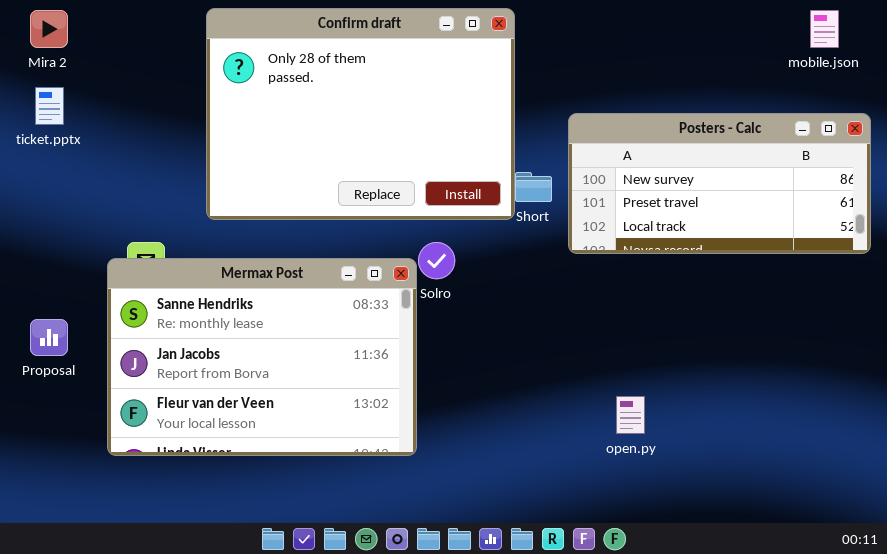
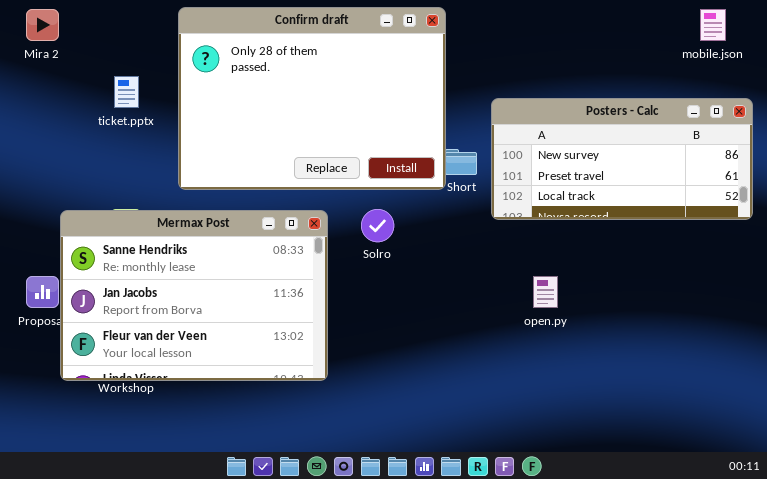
ticket.pptx: [35,87,64,125] -> [114,76,139,108], moved
Mermax Post: [107,258,417,456] -> [60,210,328,381], moved
open.py: [616,396,645,434] -> [533,276,558,308], moved

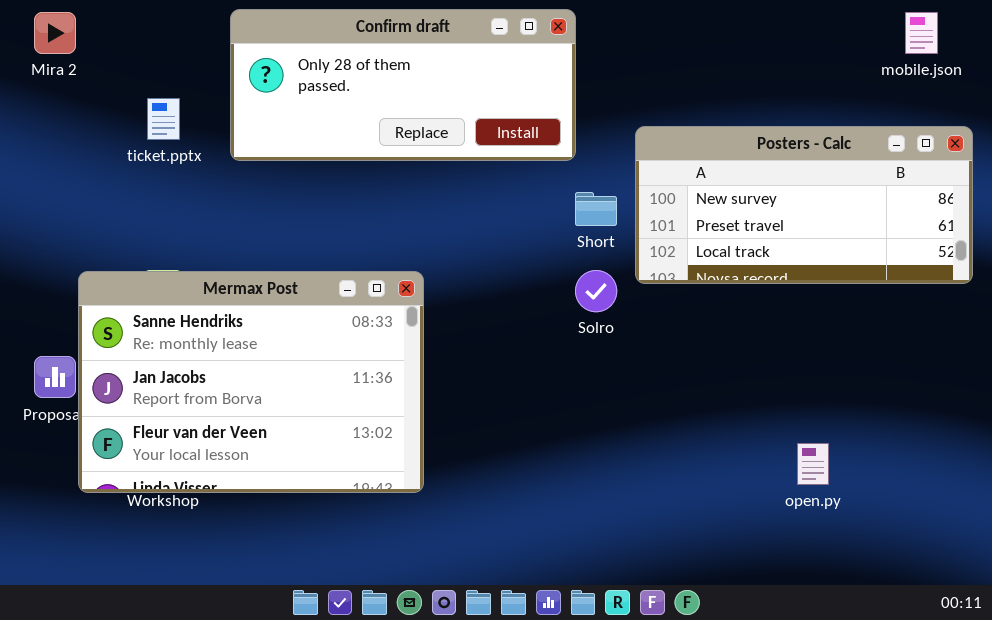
Confirm draft: [178,7,446,190] -> [230,9,576,161], resized
Solro: [361,209,394,242] -> [575,270,617,312], moved
open.py: [533,276,558,308] -> [797,443,829,485], moved

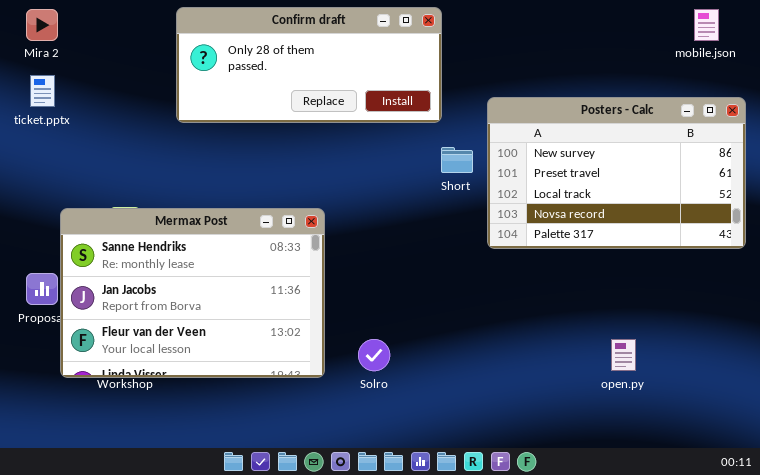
ticket.pptx: [147,98,180,140] -> [30,75,55,107], moved
Posters - Calc: [635,126,973,284] -> [487,97,746,249], resized
Solro: [575,270,617,312] -> [358,339,390,371], moved

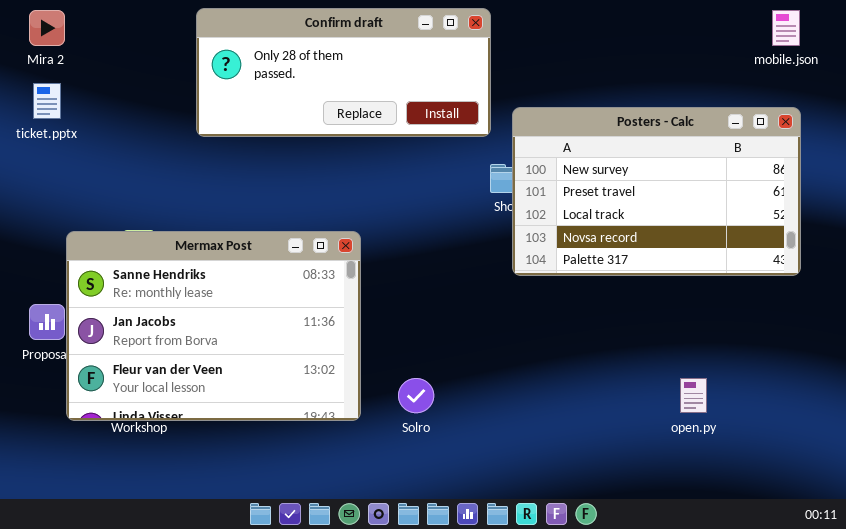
Posters - Calc: [487,97,746,249] -> [512,107,801,276], moved

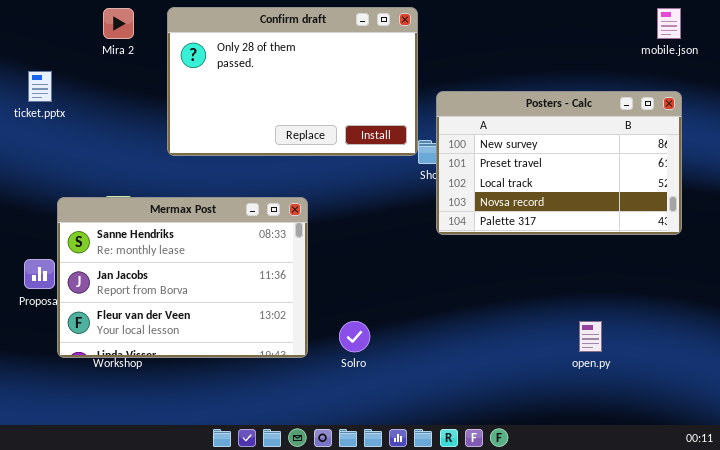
Confirm draft: [196,8,491,137] -> [167,7,418,156], resized
Mira 2: [29,10,65,46] -> [103,8,134,39], moved

